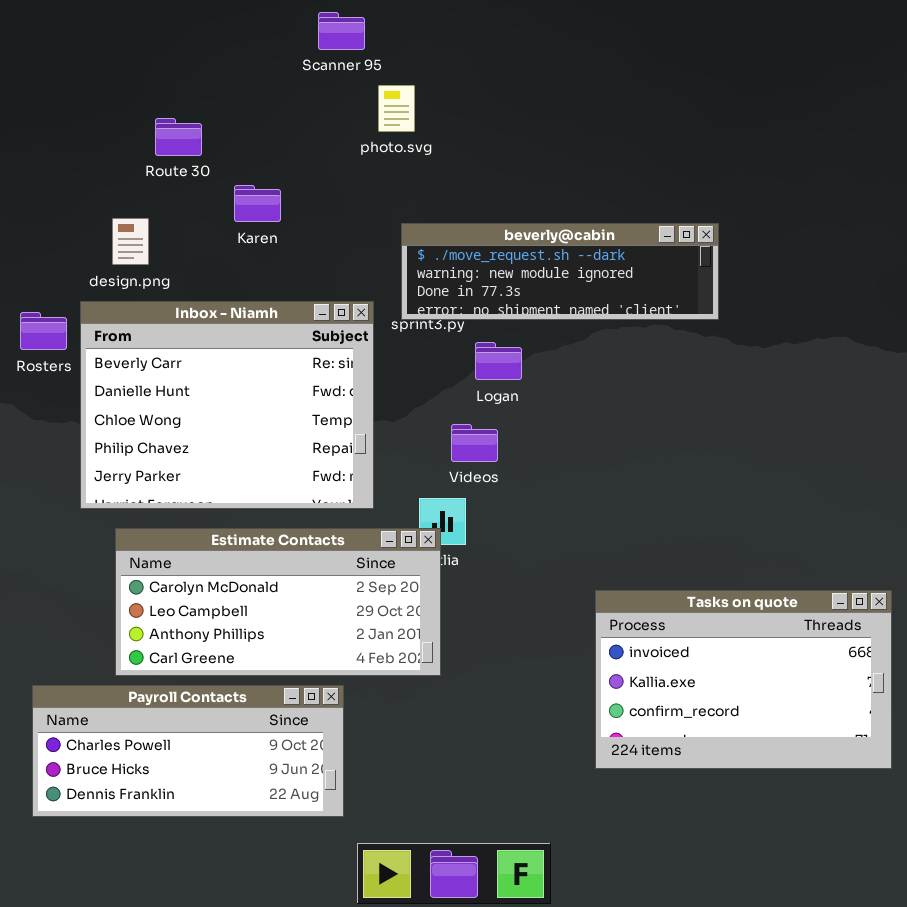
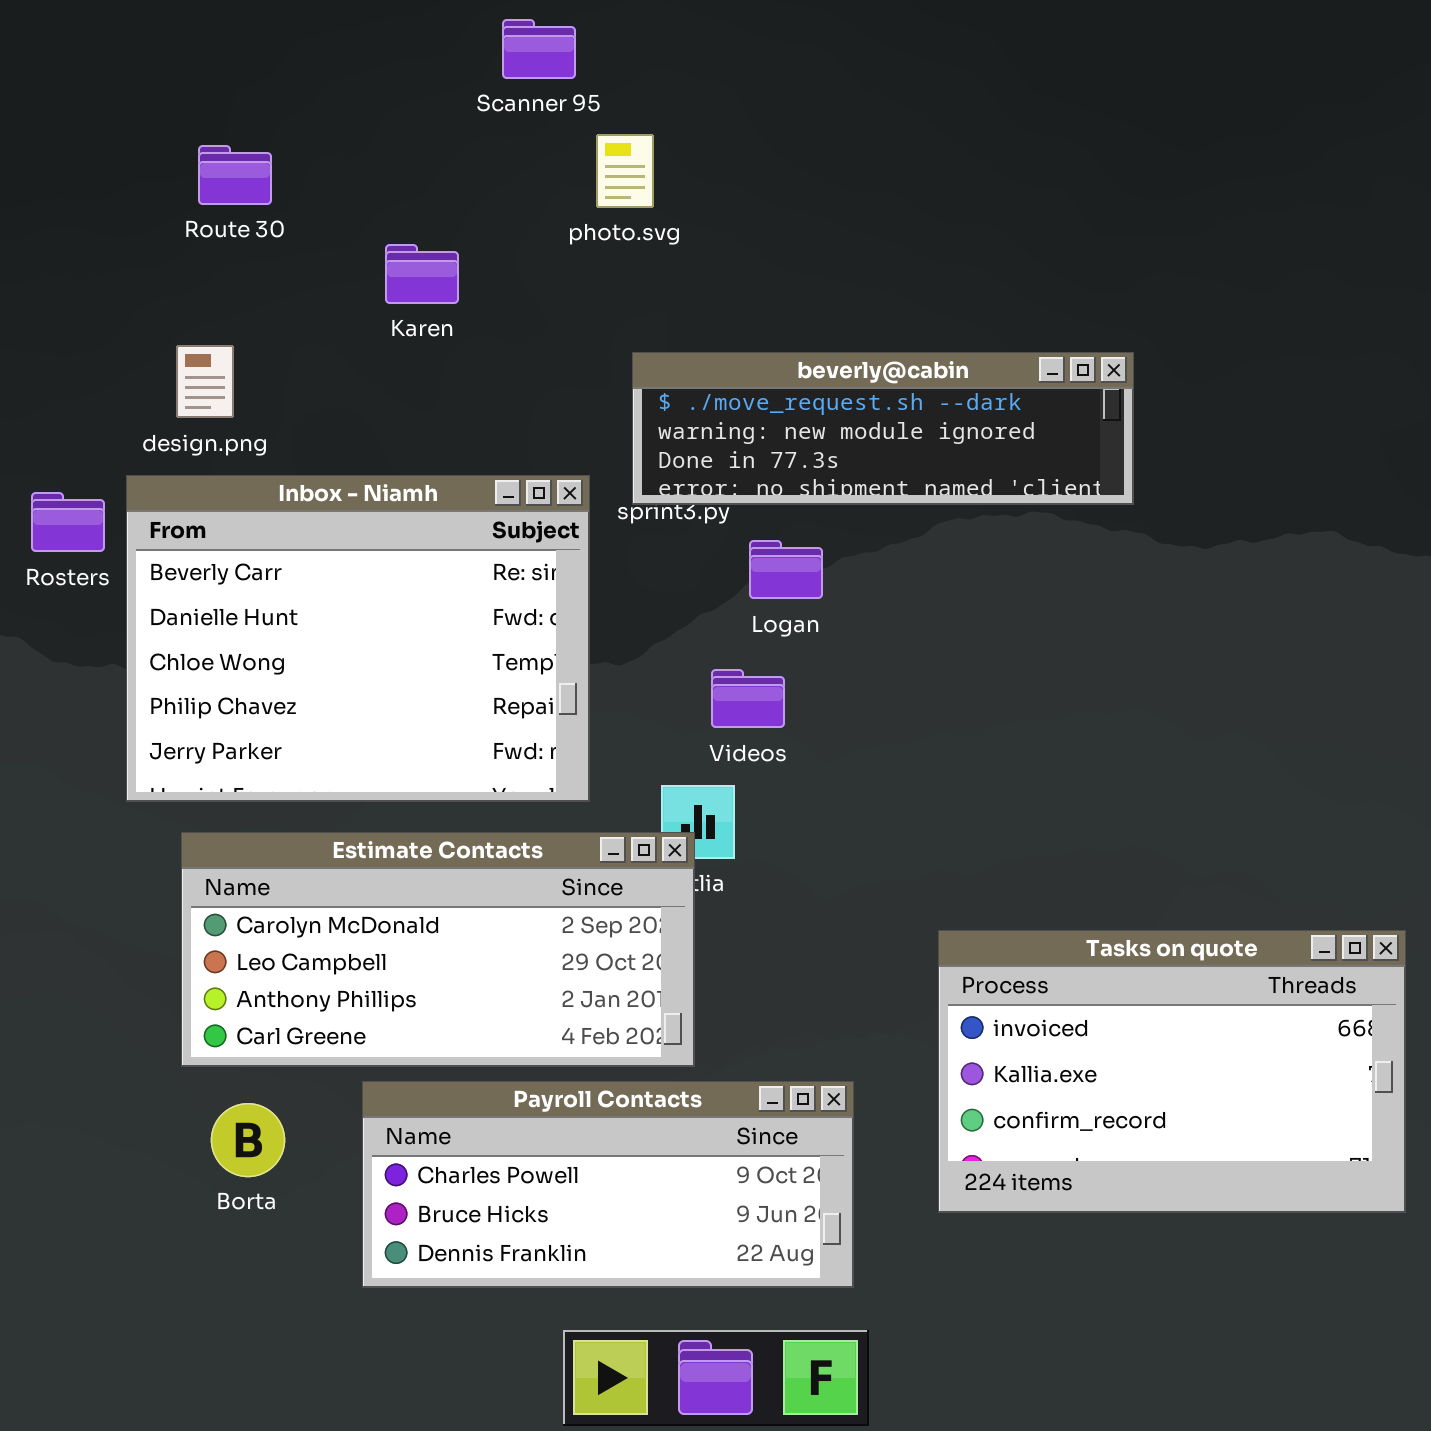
Route 30: [155,118,202,156] -> [198,145,272,205], moved
Karen: [234,185,281,222] -> [385,244,459,304], moved
Payroll Contacts: [32,685,344,817] -> [362,1081,854,1288], moved

